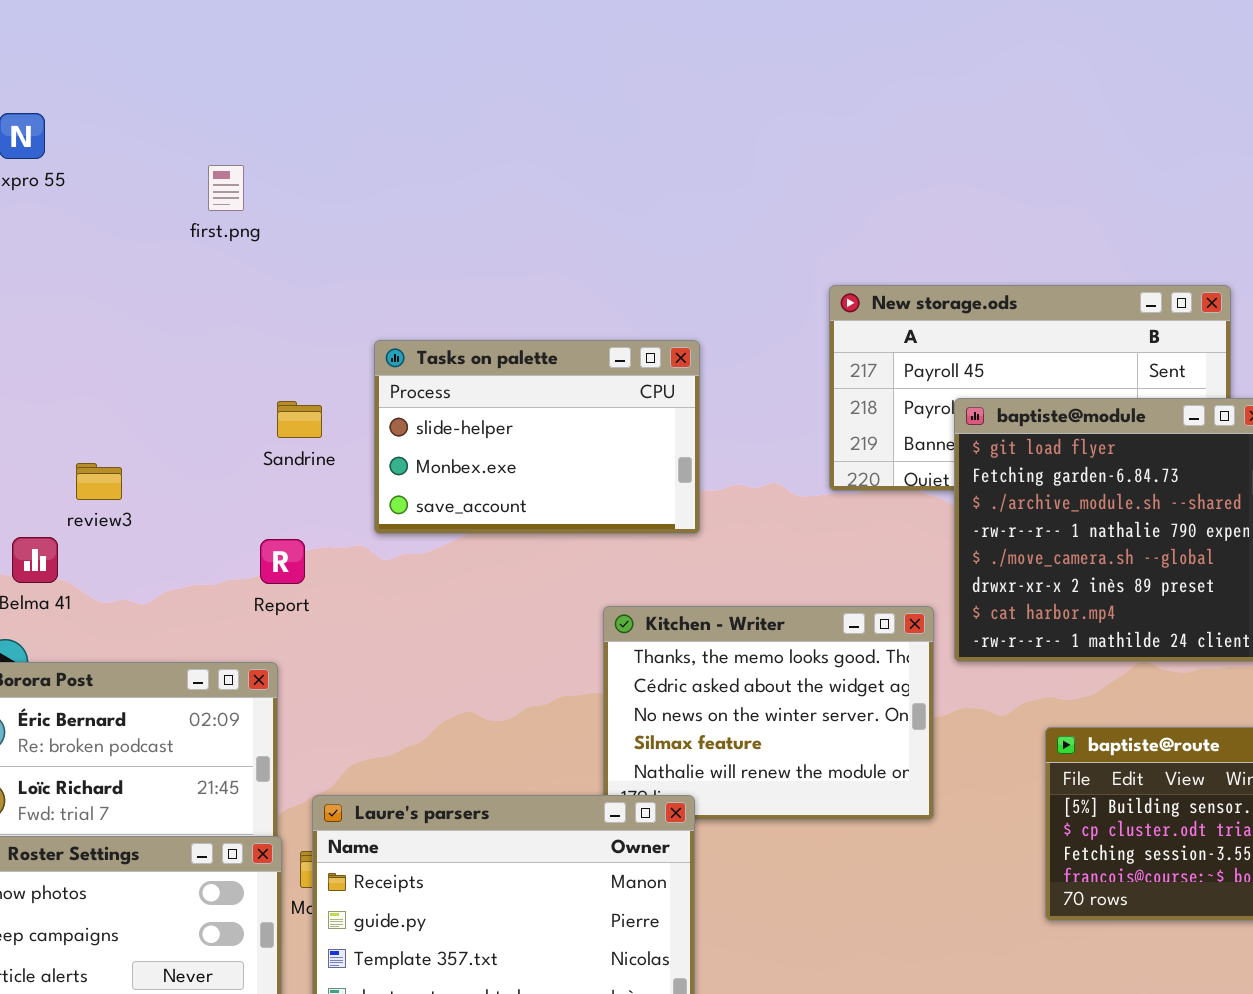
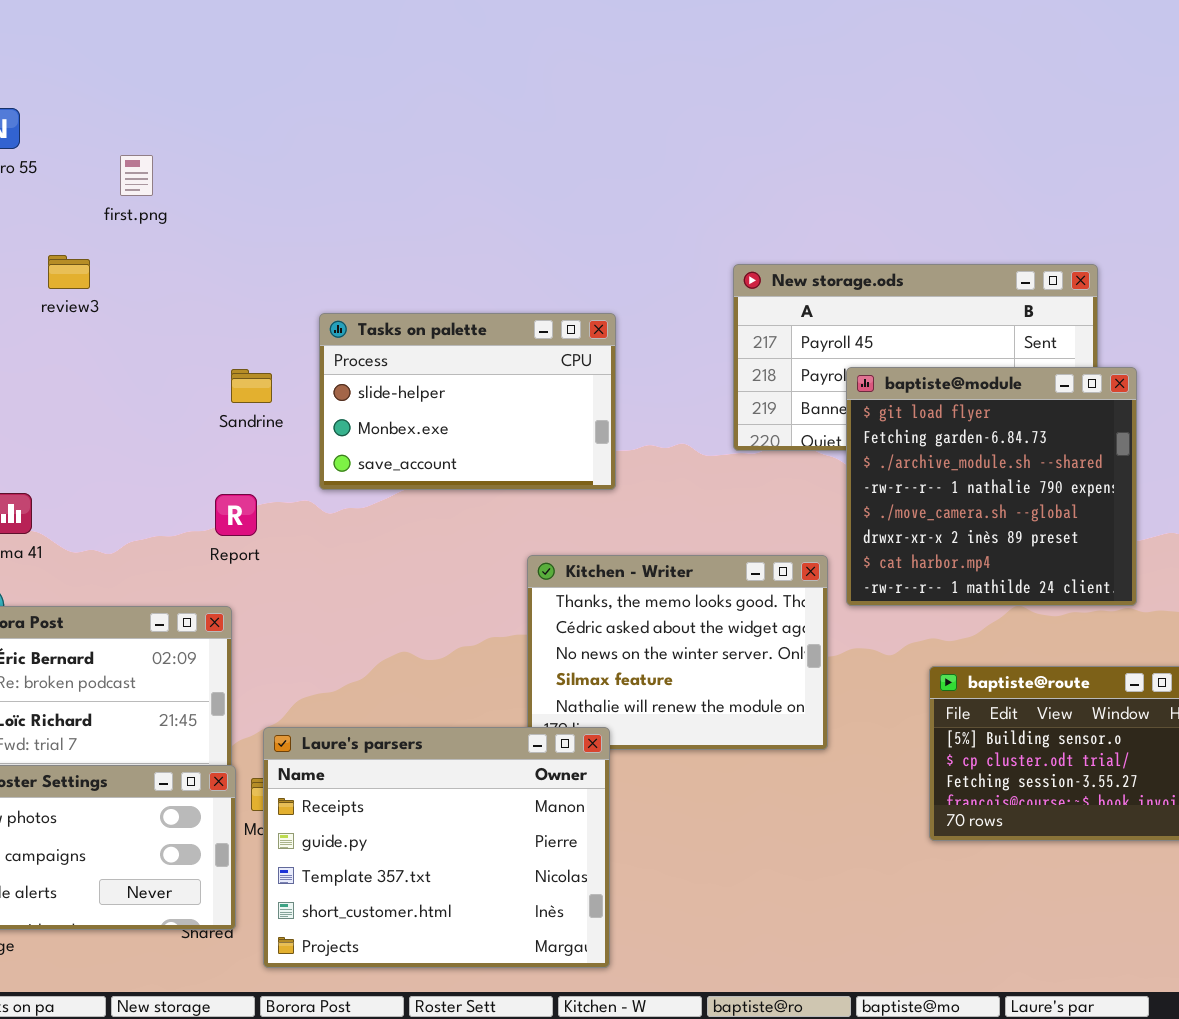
first.png: [208,165,244,211] -> [120,155,153,196], moved
review3: [76,463,122,500] -> [48,255,90,289], moved

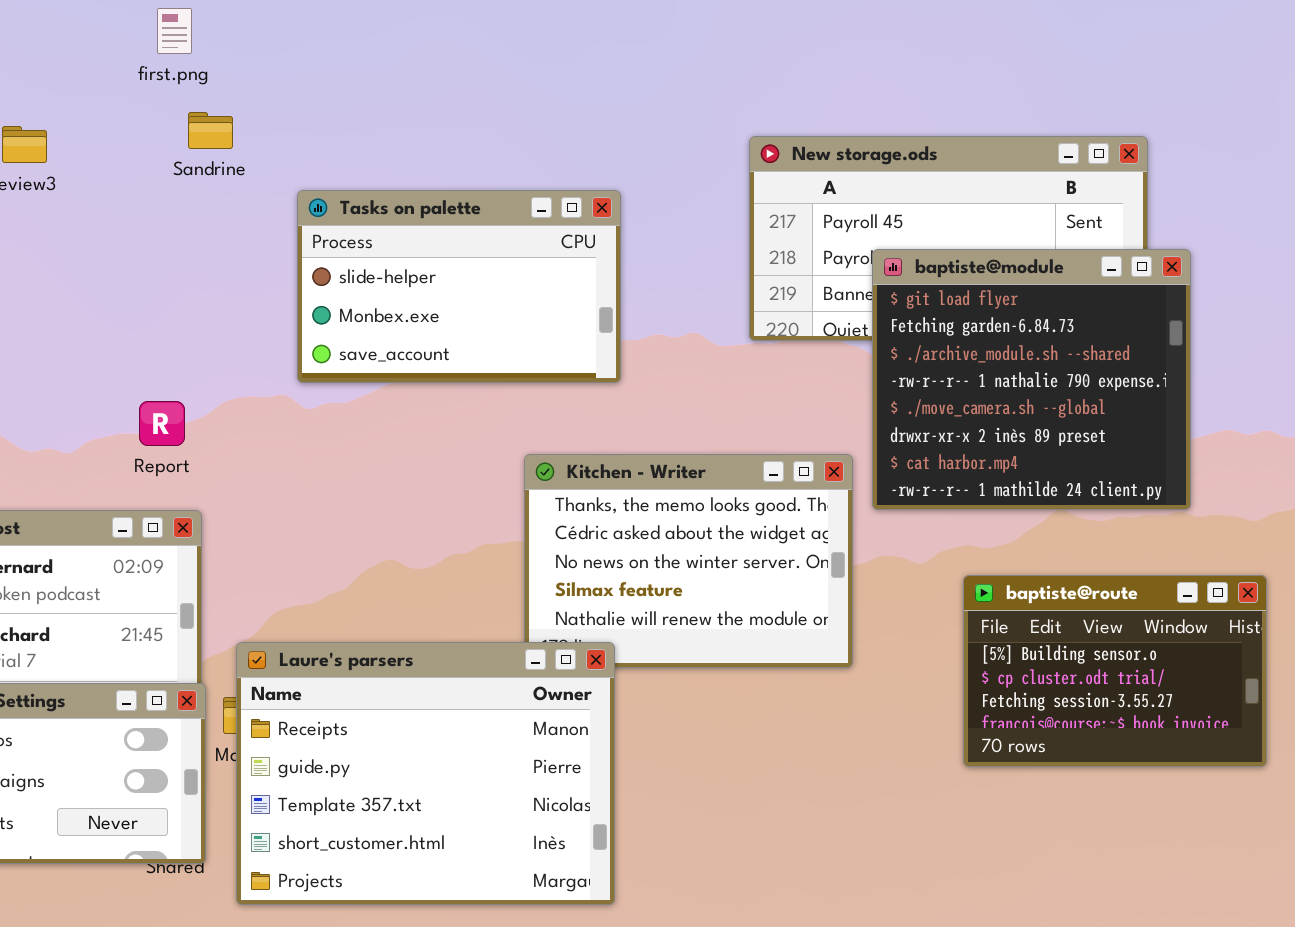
first.png: [120,155,153,196] -> [157,8,192,54], moved
Sandrine: [231,369,272,403] -> [188,112,233,149], moved
Report: [215,494,257,536] -> [139,401,185,446], moved

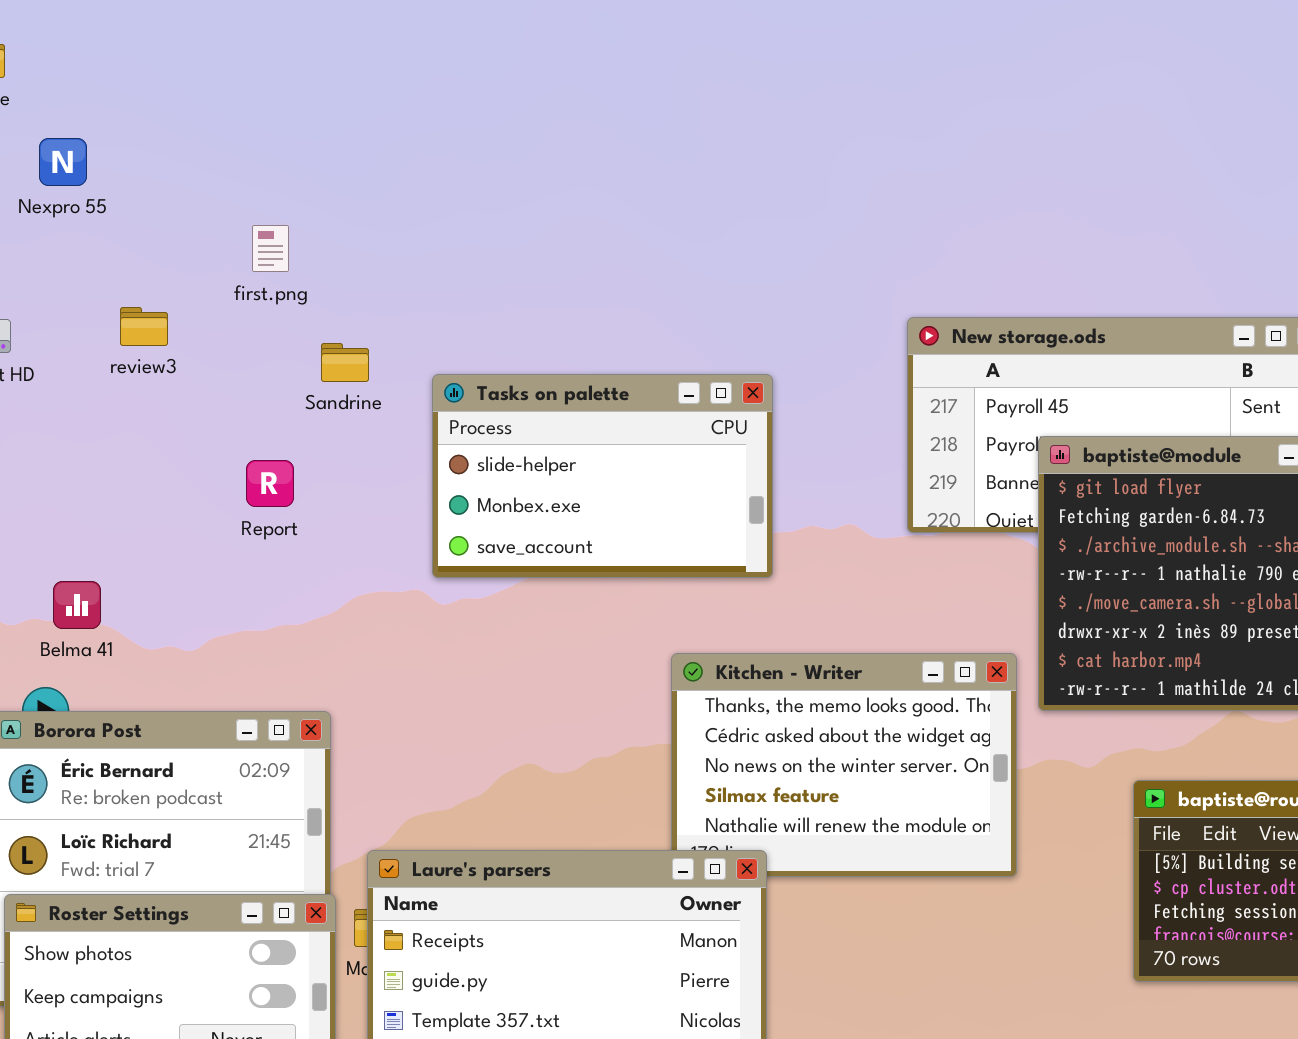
first.png: [157,8,192,54] -> [252,225,289,272], moved
Sandrine: [188,112,233,149] -> [321,343,369,382], moved
Report: [139,401,185,446] -> [246,460,294,507], moved

